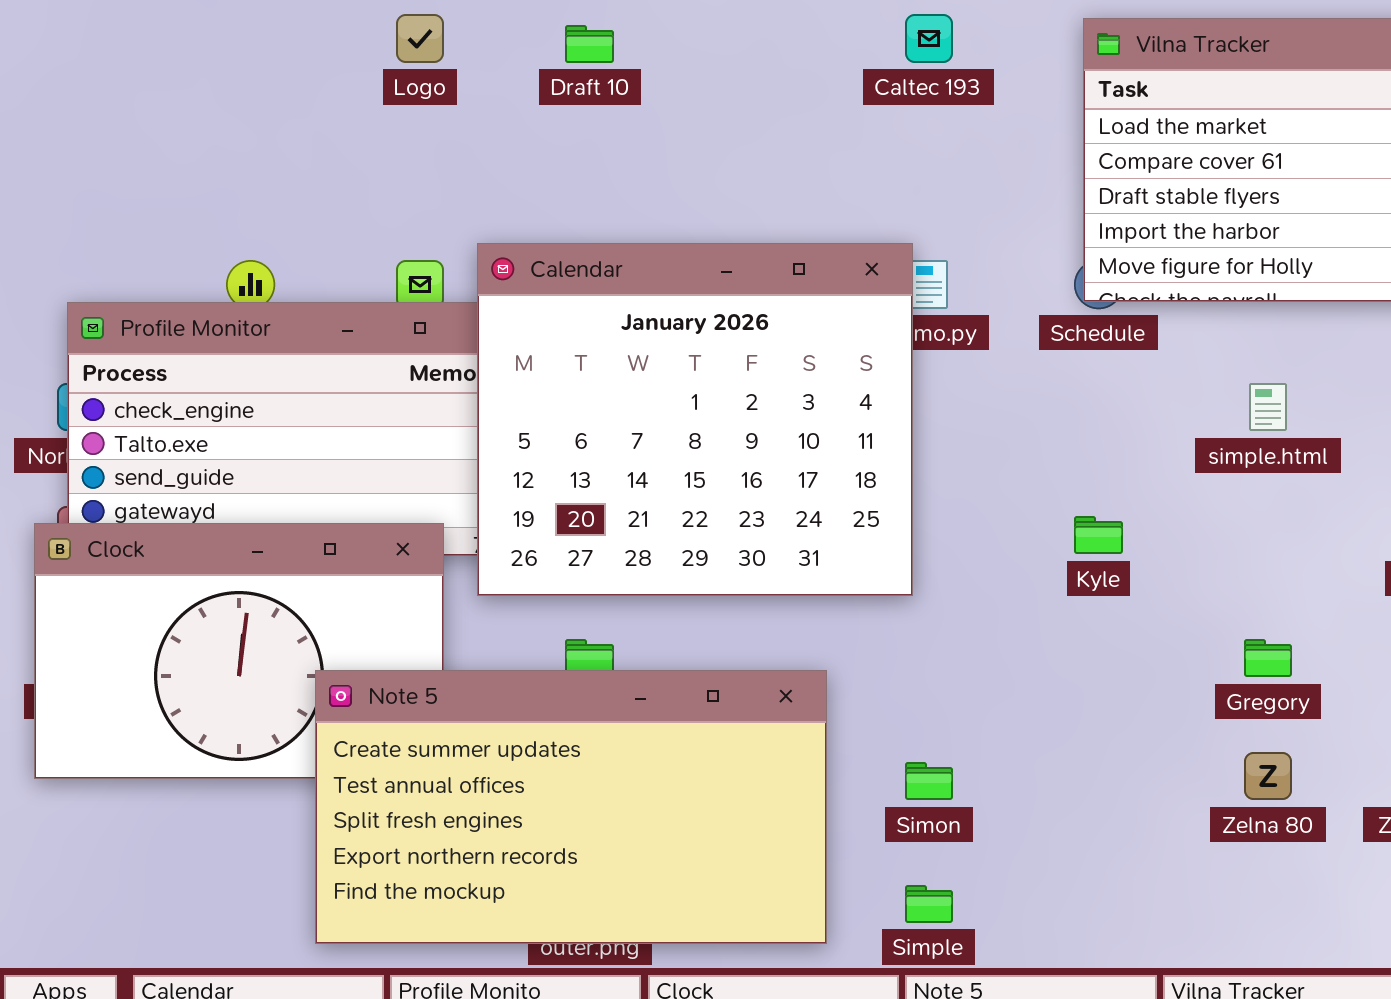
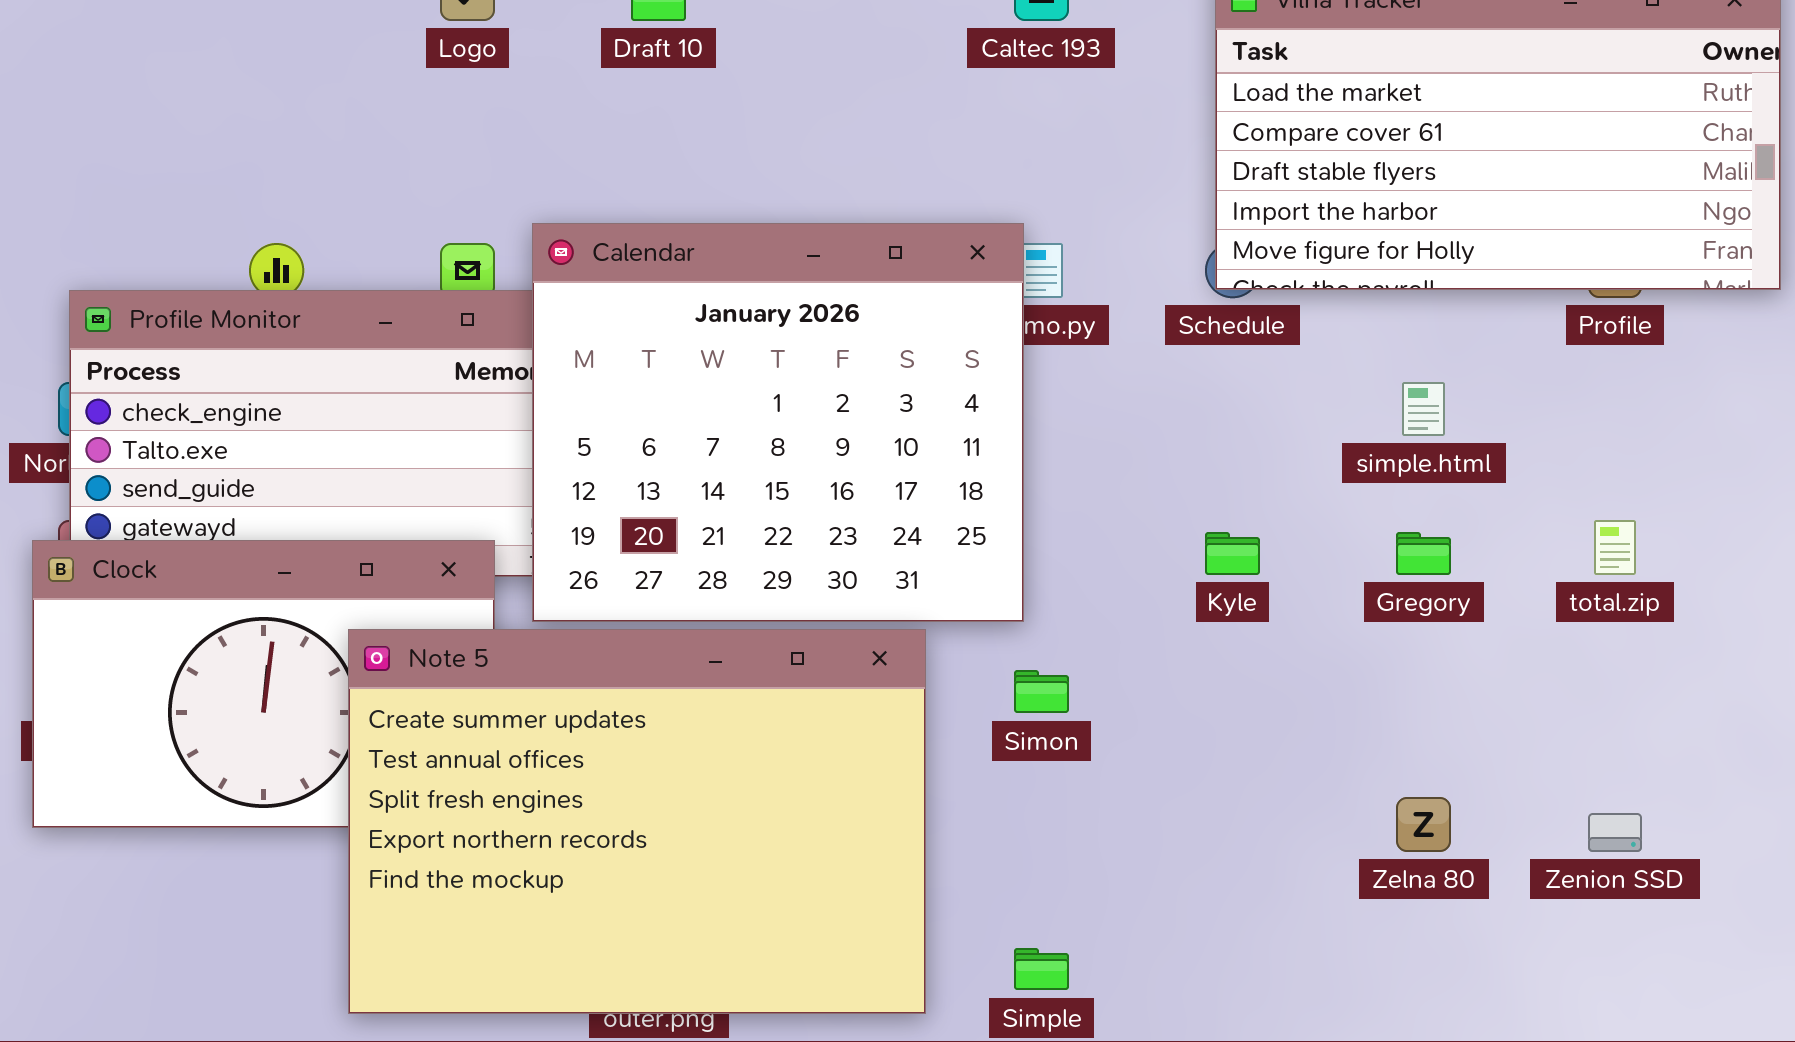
Gregory: [1244,639,1292,677] -> [1396,532,1451,575], moved
Note 5: [315,670,827,944] -> [348,629,926,1014], resized
Simon: [905,762,953,800] -> [1014,670,1069,713], moved

